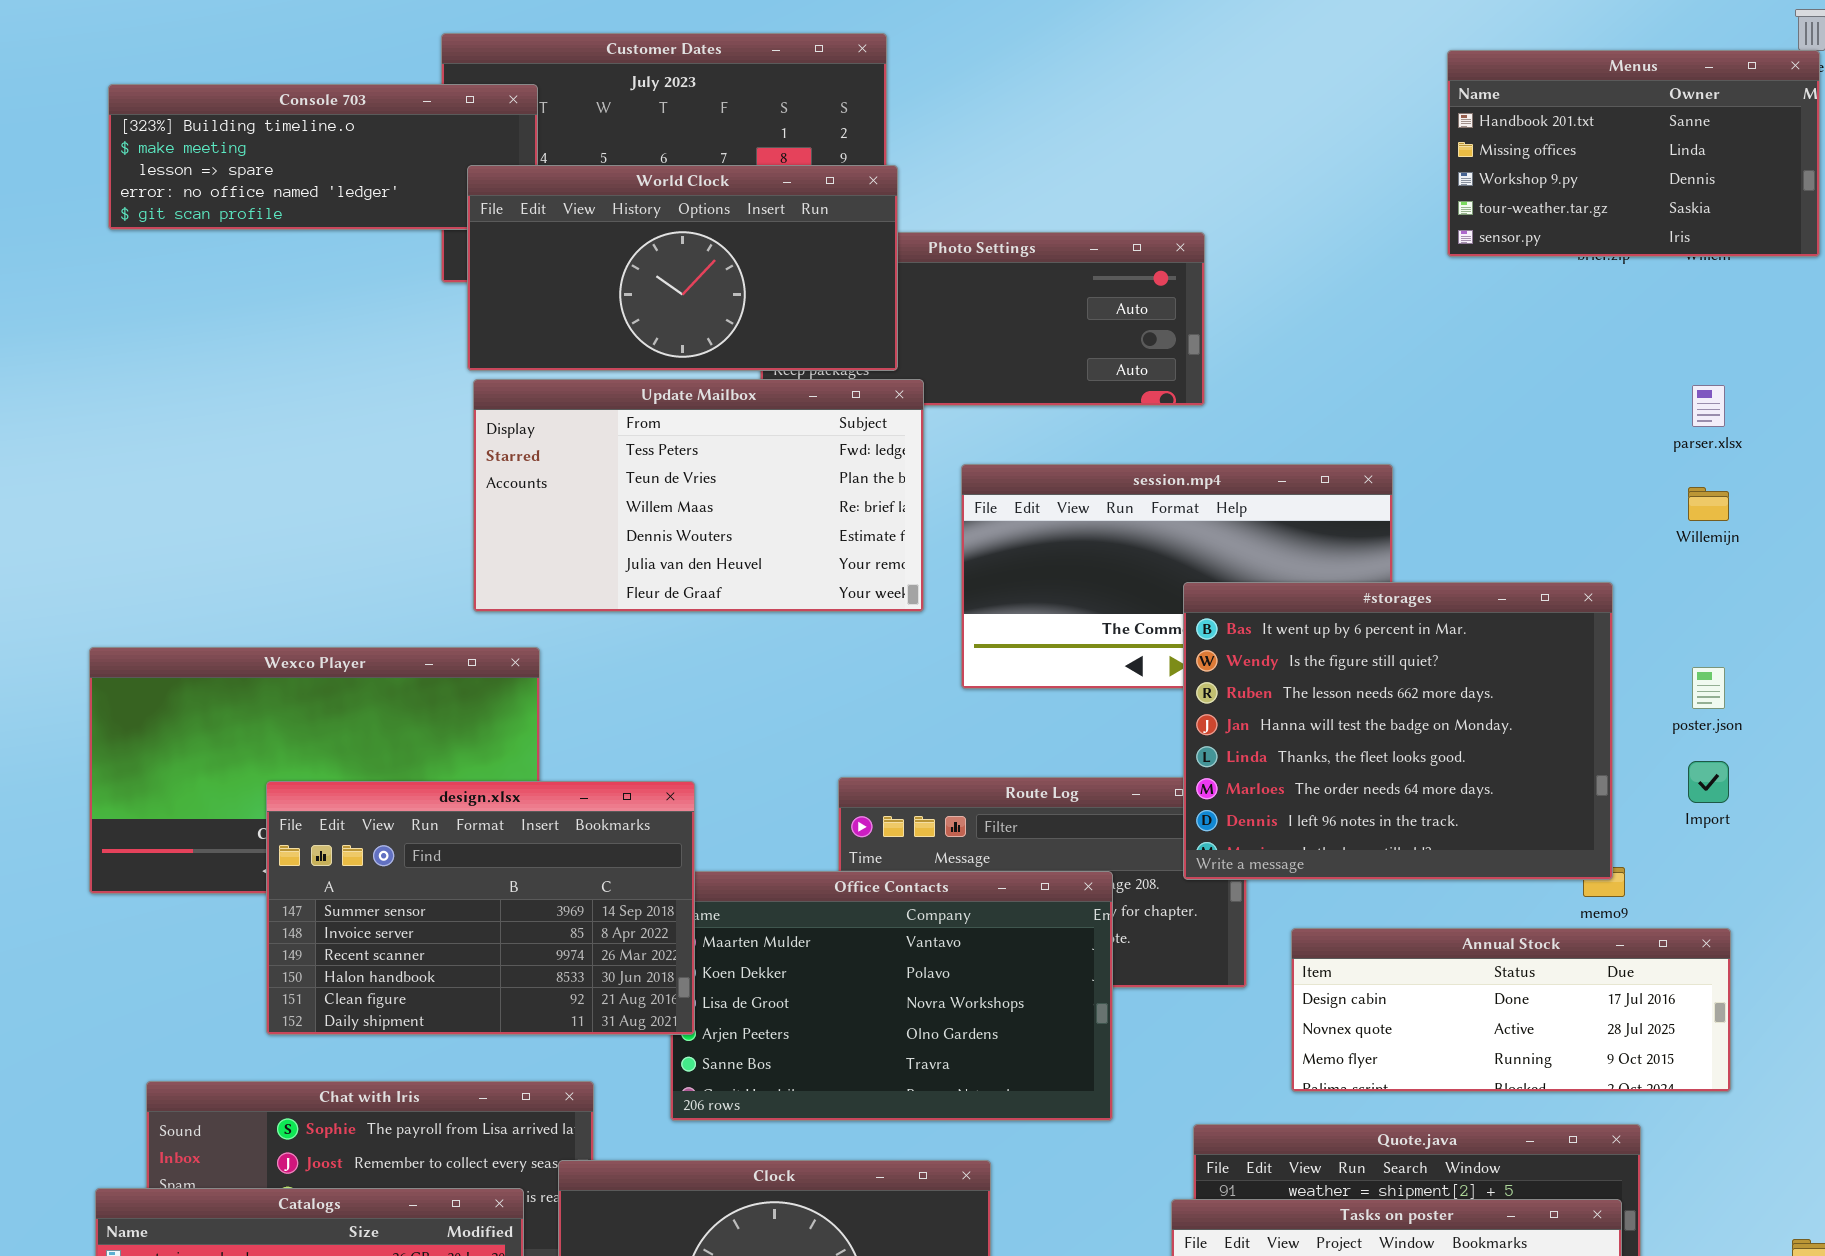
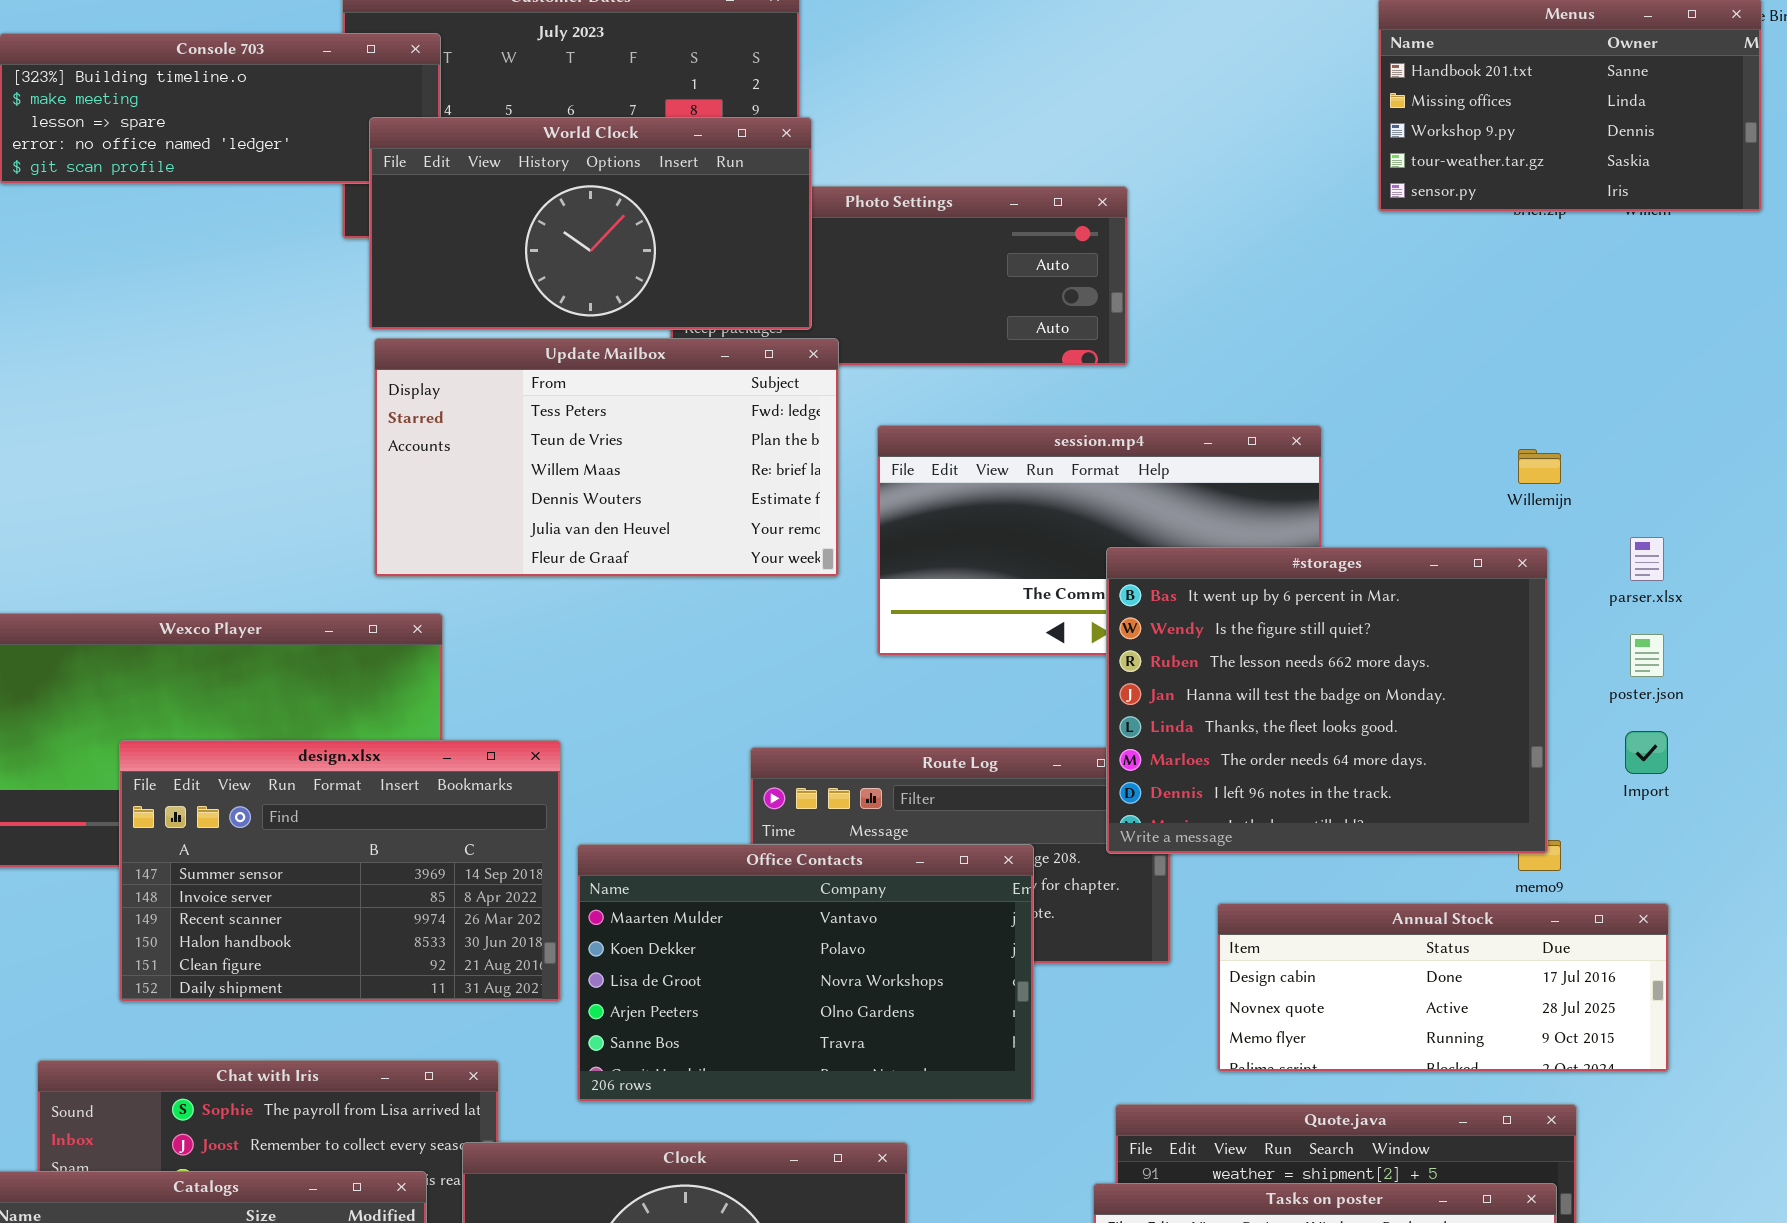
parser.xlsx: [1692,385,1725,427] -> [1630,537,1664,581], moved
Willemijn: [1688,487,1729,521] -> [1518,449,1561,484], moved
design.xlsx: [266,781,695,1035] -> [119,740,561,1002], moved

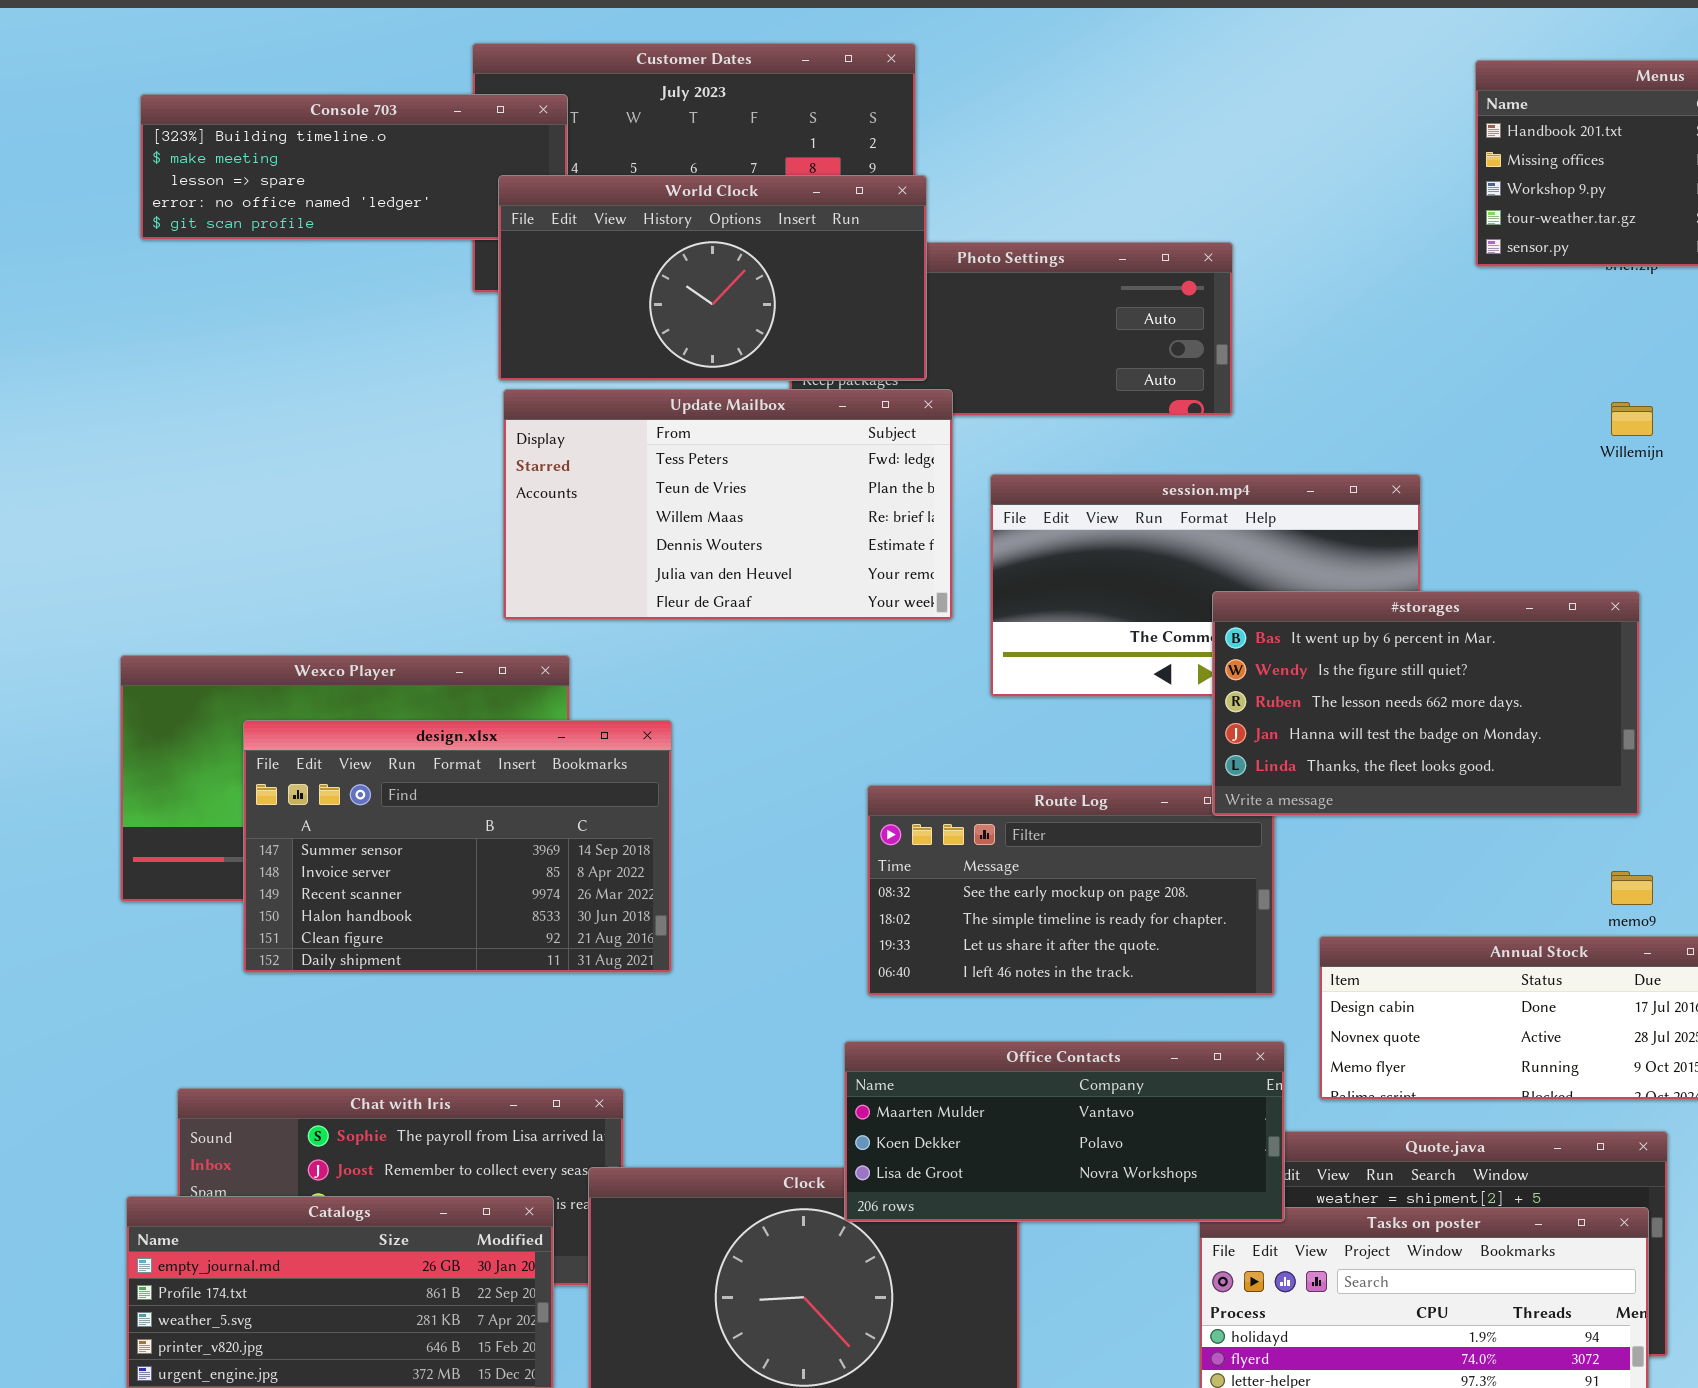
Willemijn: [1518,449,1561,484] -> [1611,402,1653,436], moved
#storages: [1106,547,1548,854] -> [1212,591,1640,816], resized
design.xlsx: [119,740,561,1002] -> [243,720,672,973], moved
Office Contacts: [577,844,1034,1102] -> [844,1041,1285,1222], moved, resized

